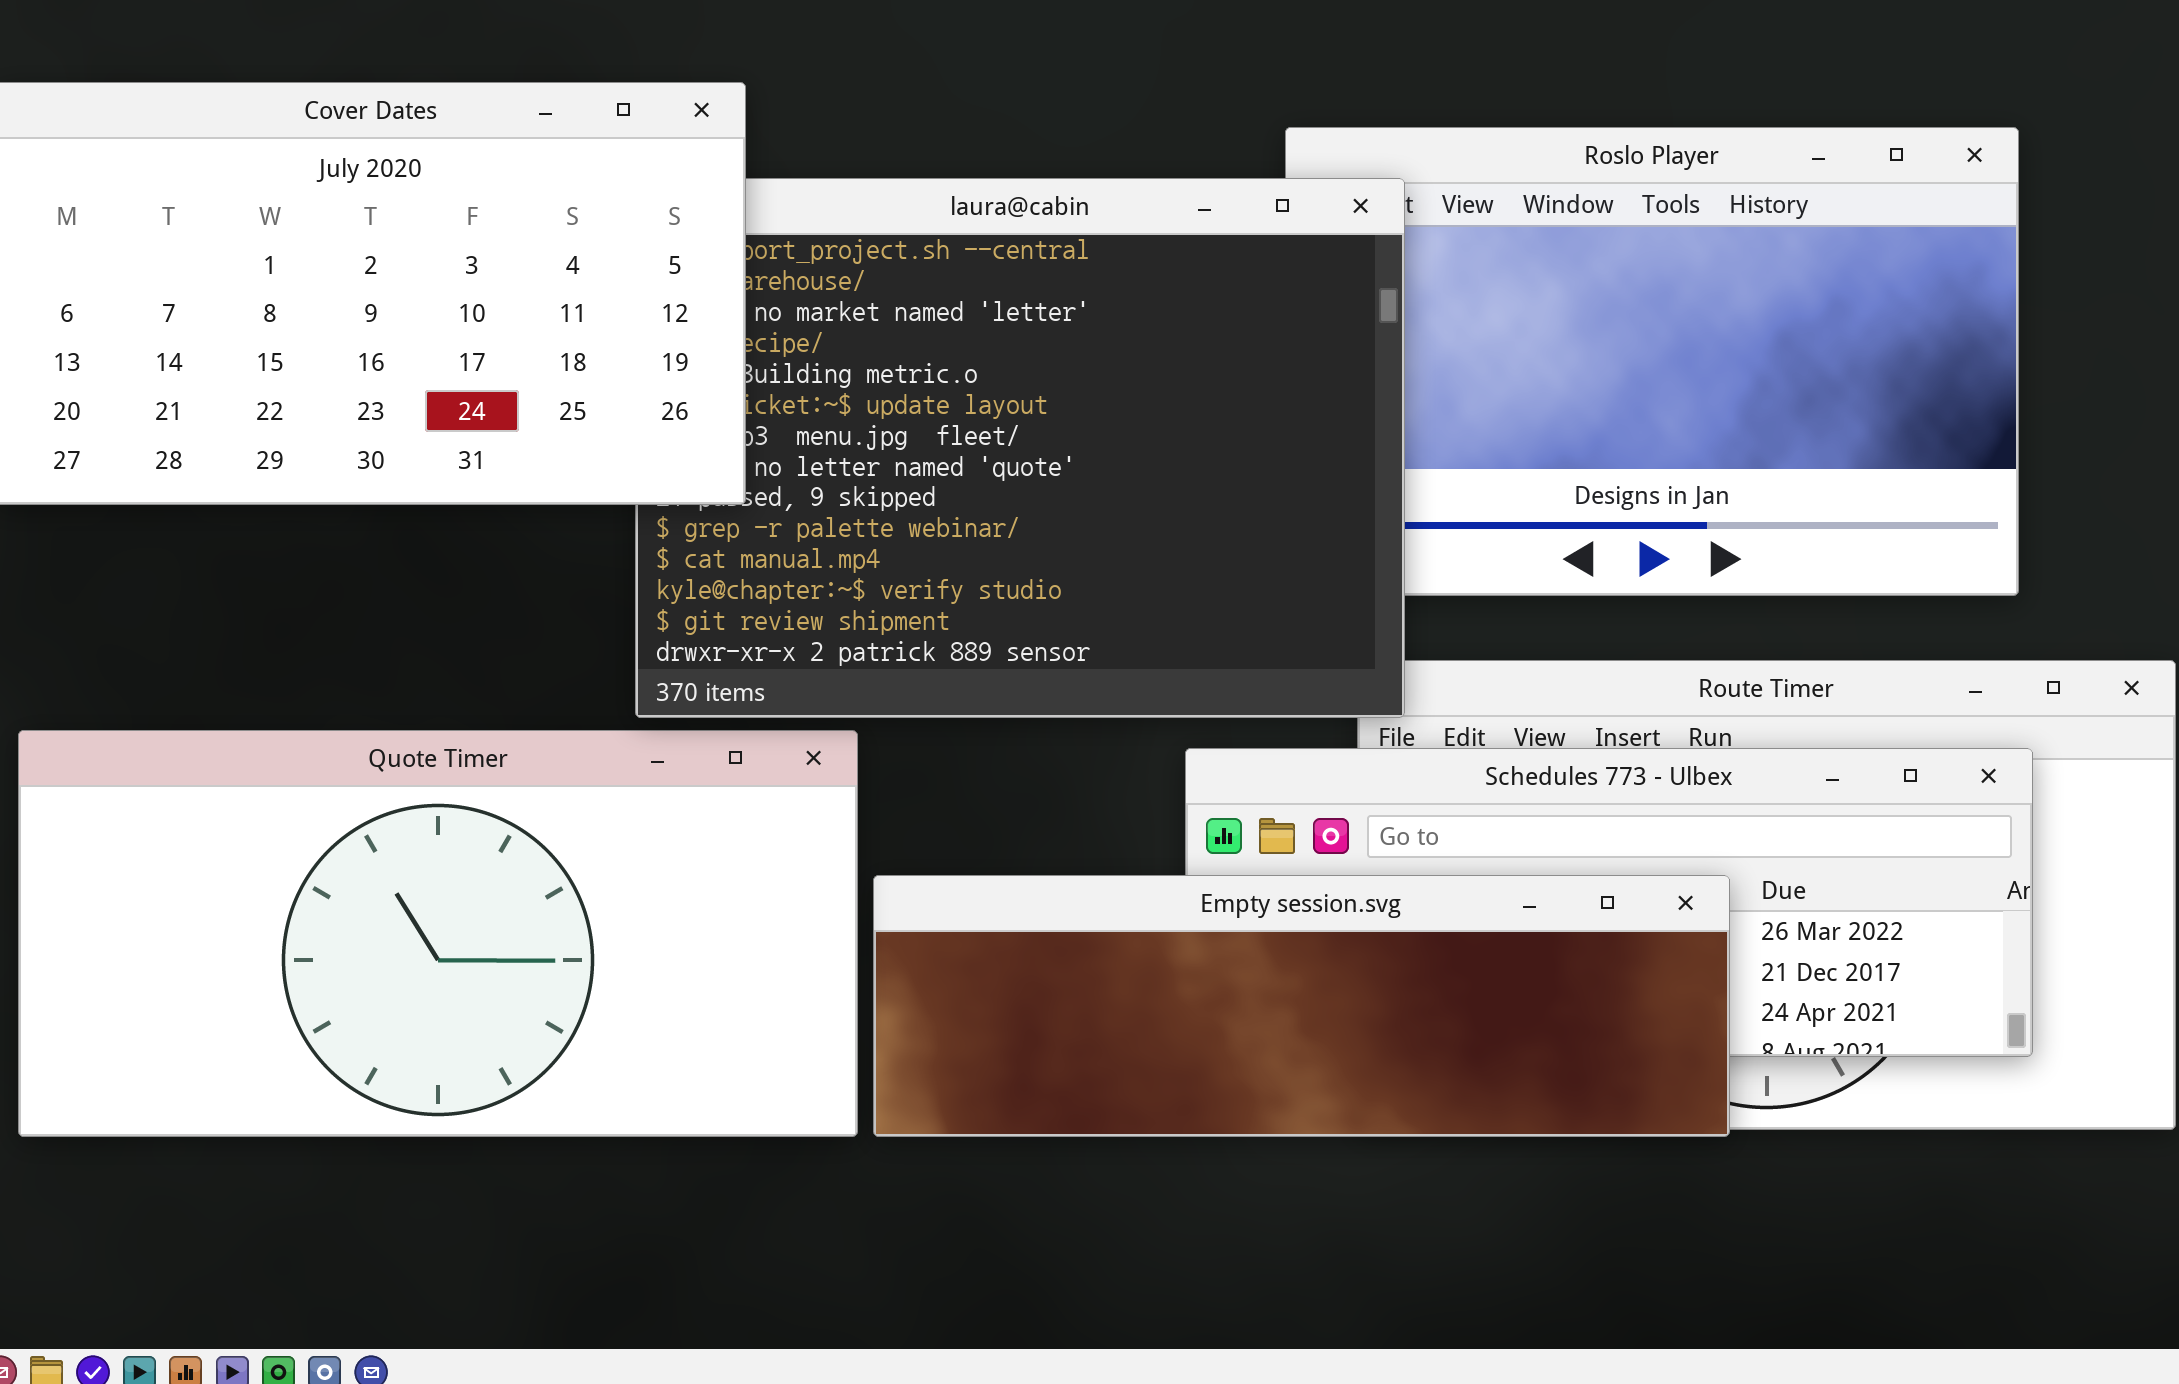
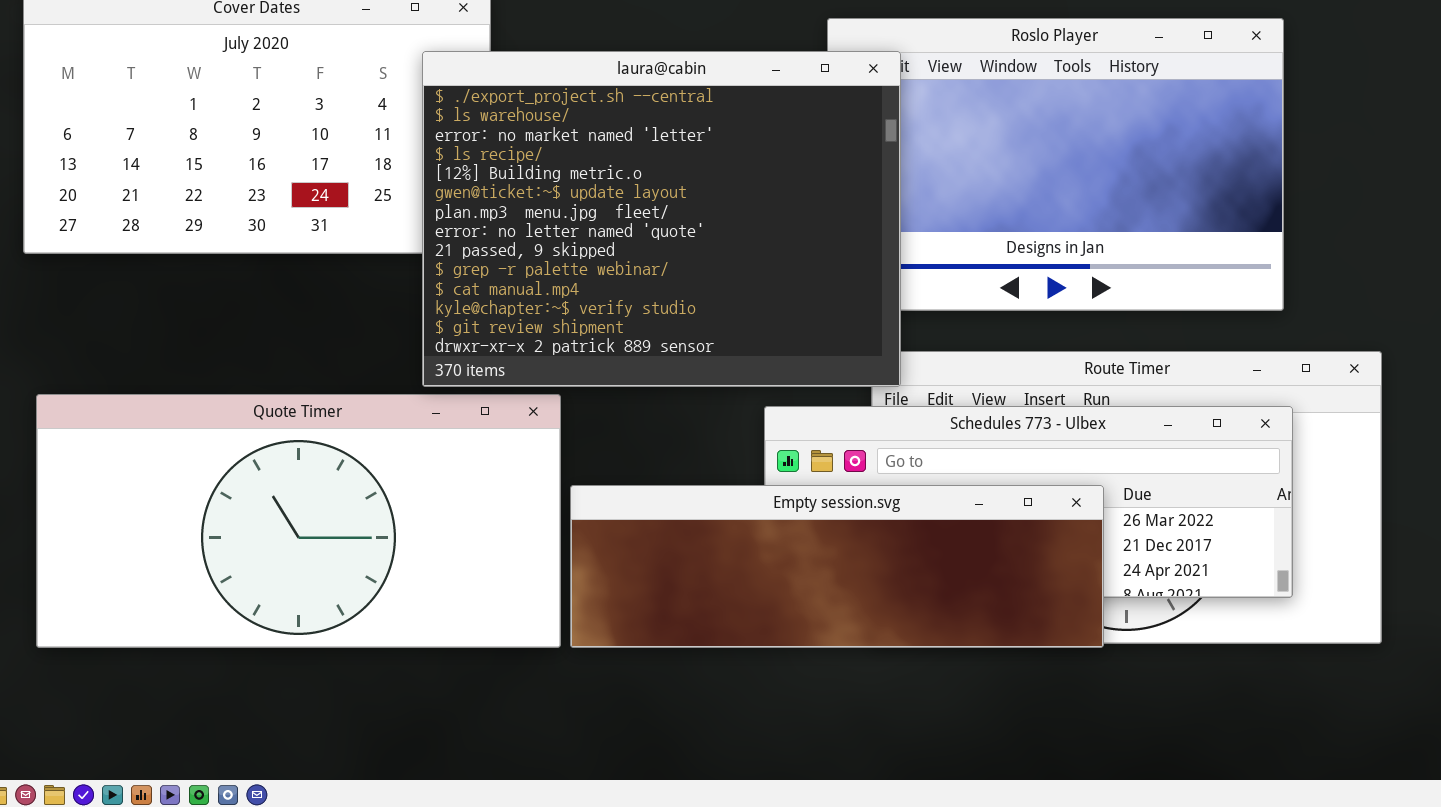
laura@cabin: [635,178,1405,718] -> [422,51,901,387], raised

